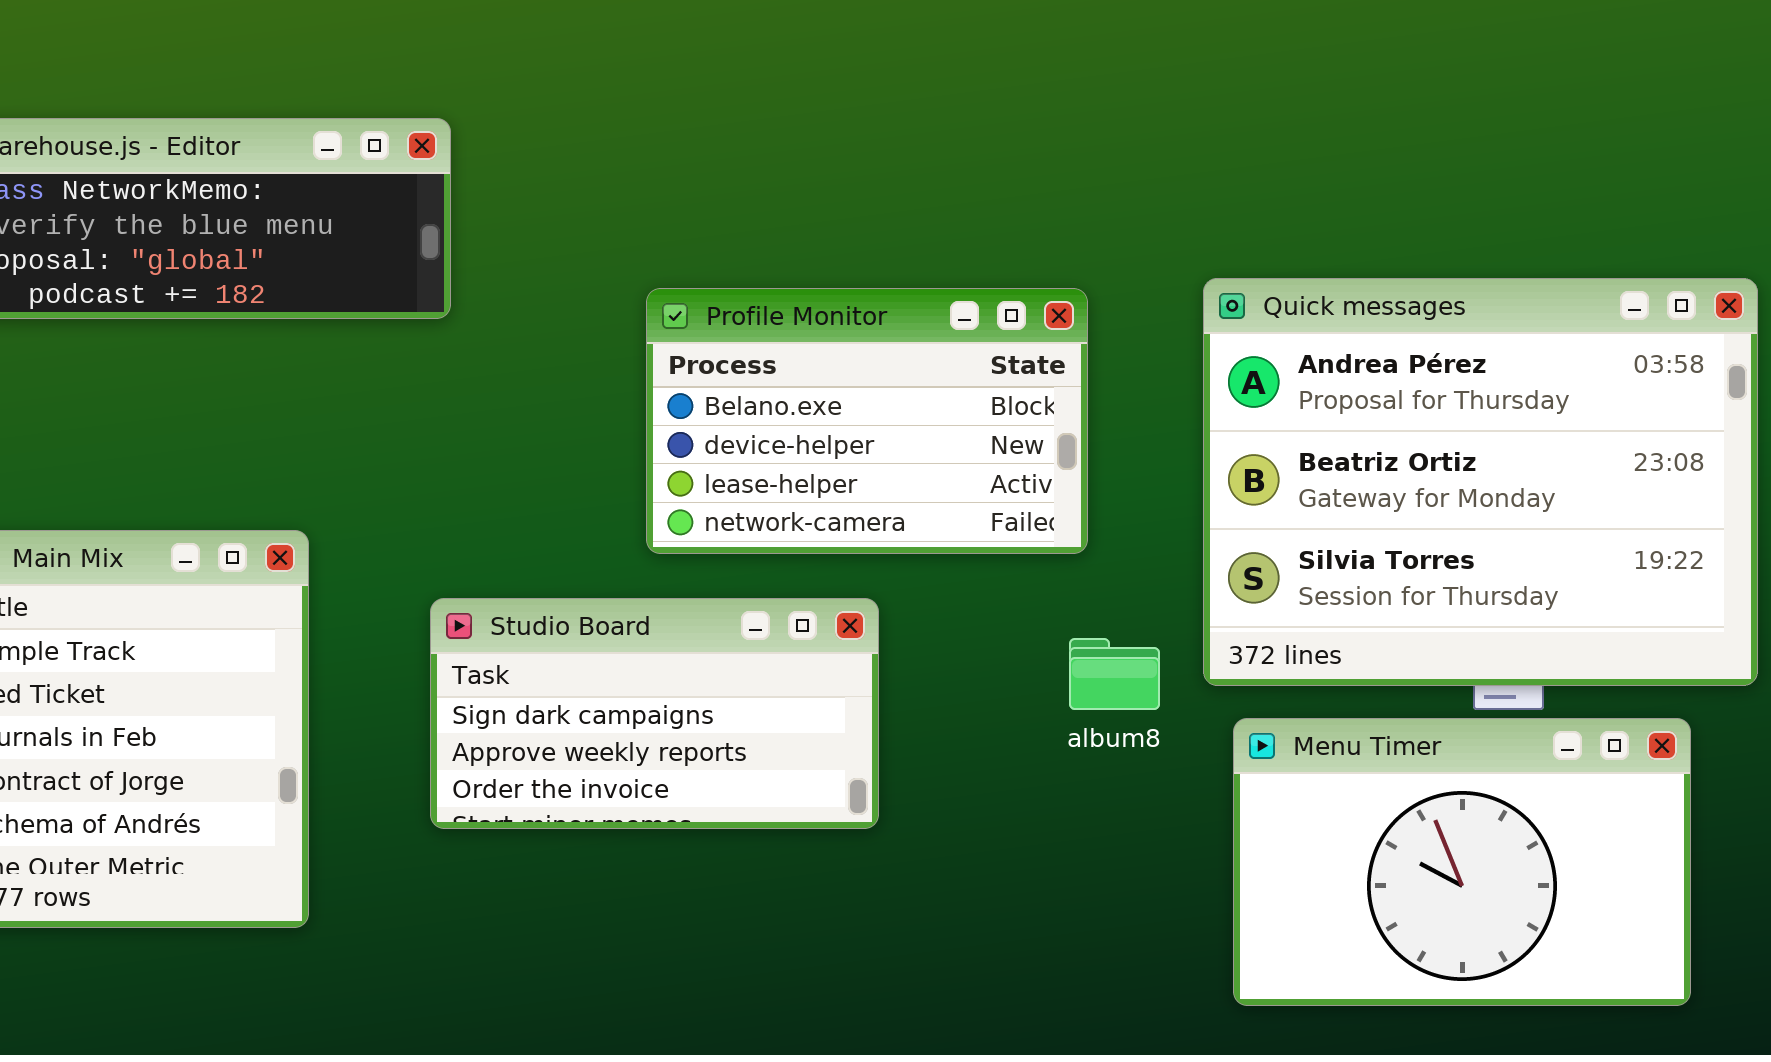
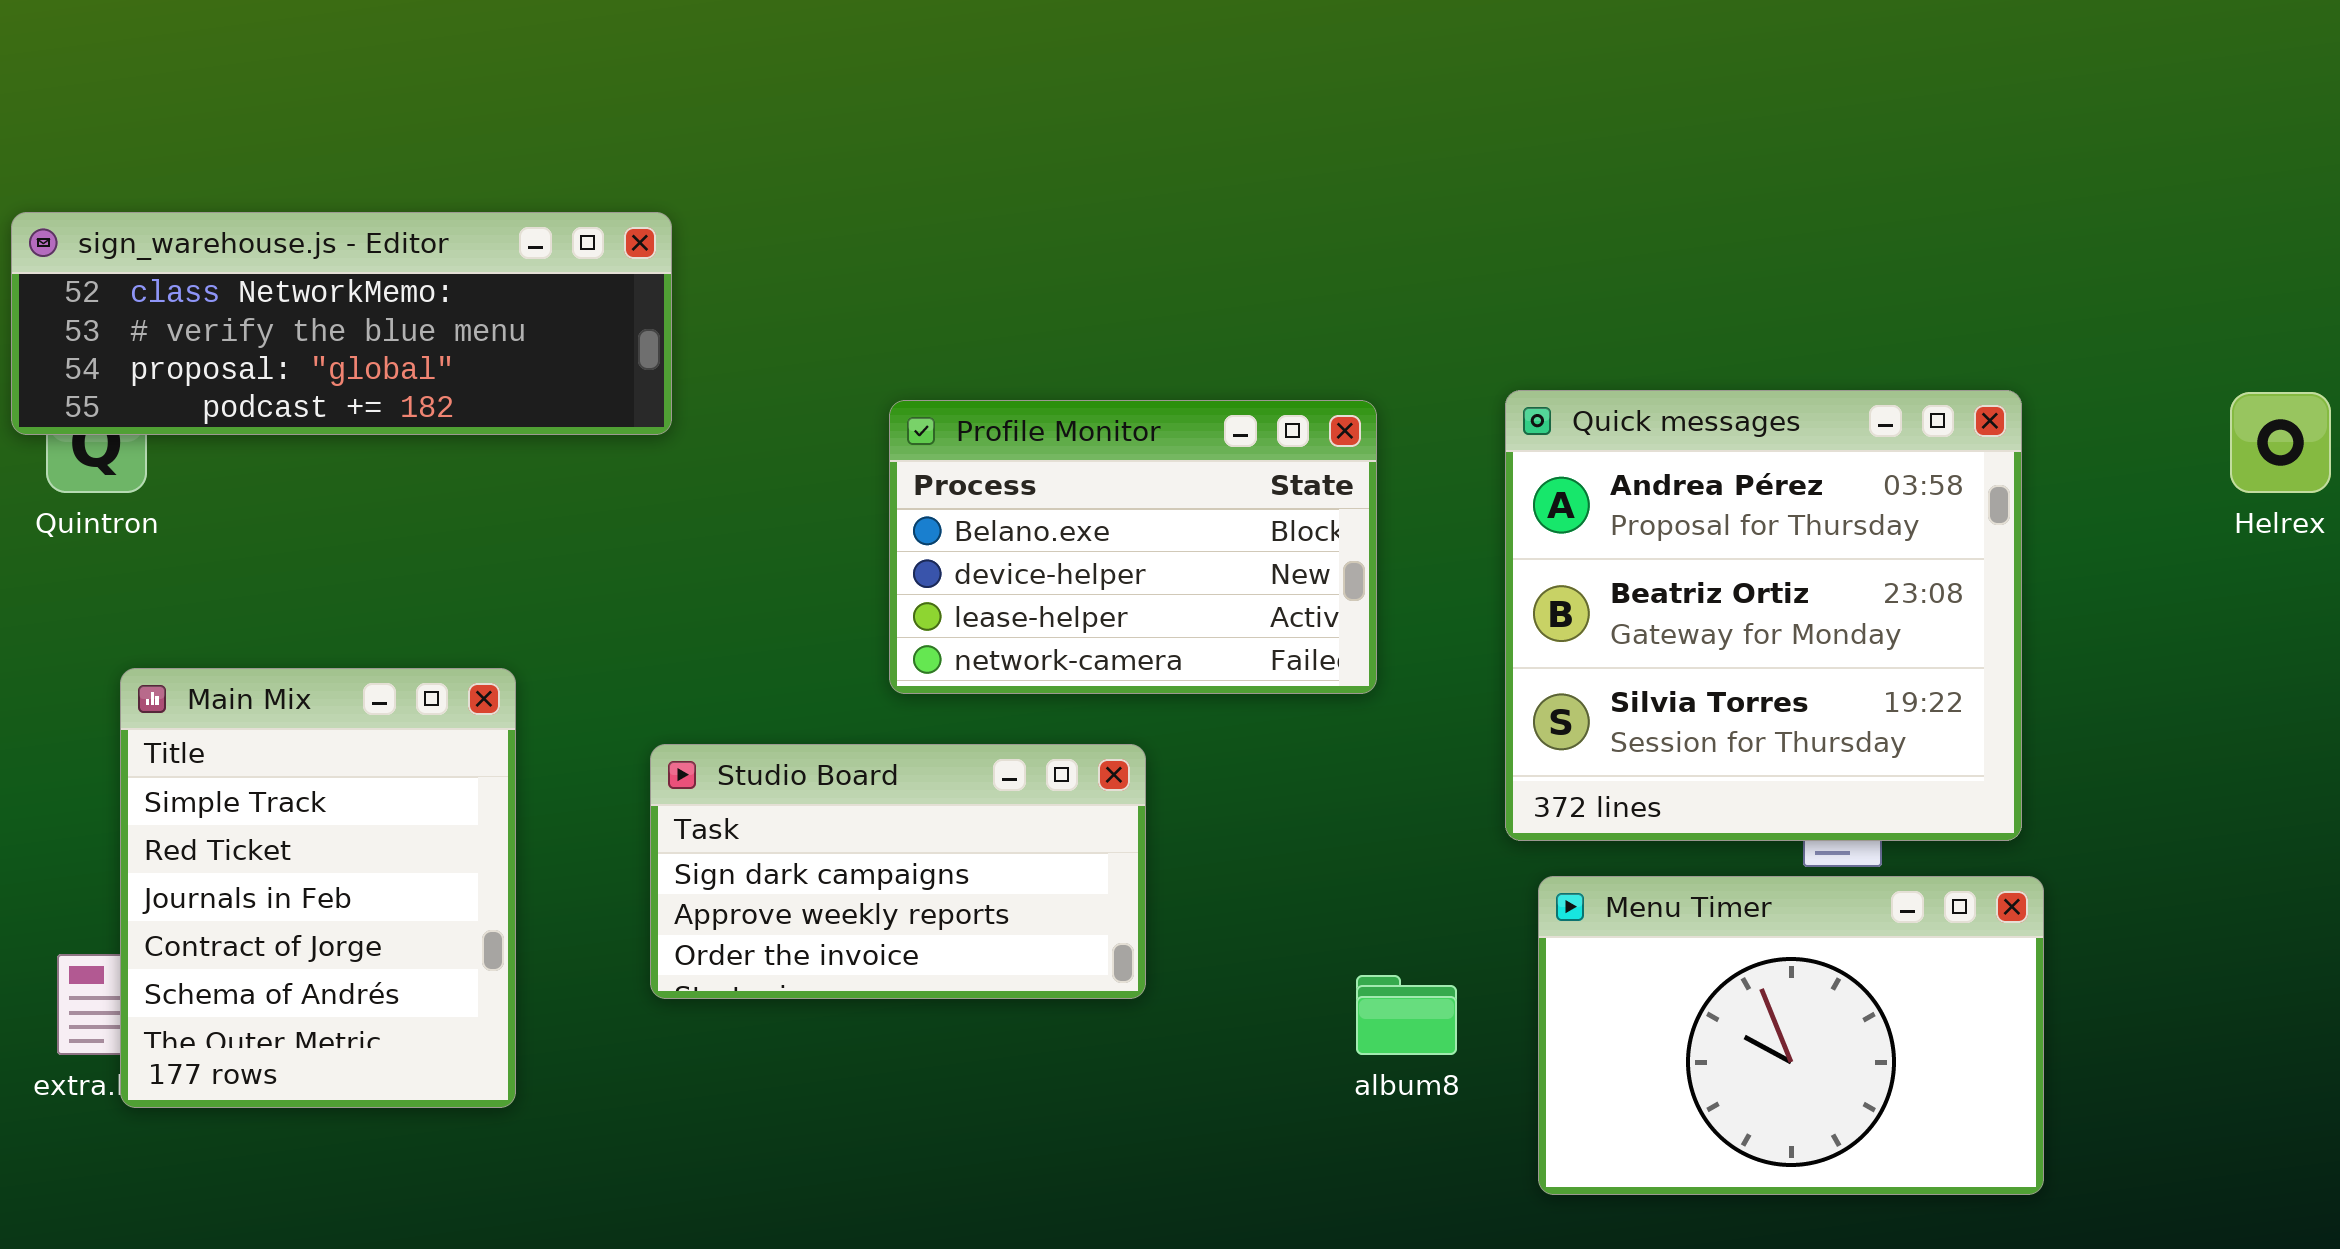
Quick messages: [1203,278,1758,686] -> [1505,390,2022,841], resized
album8: [1069,638,1160,710] -> [1356,975,1457,1055], moved

